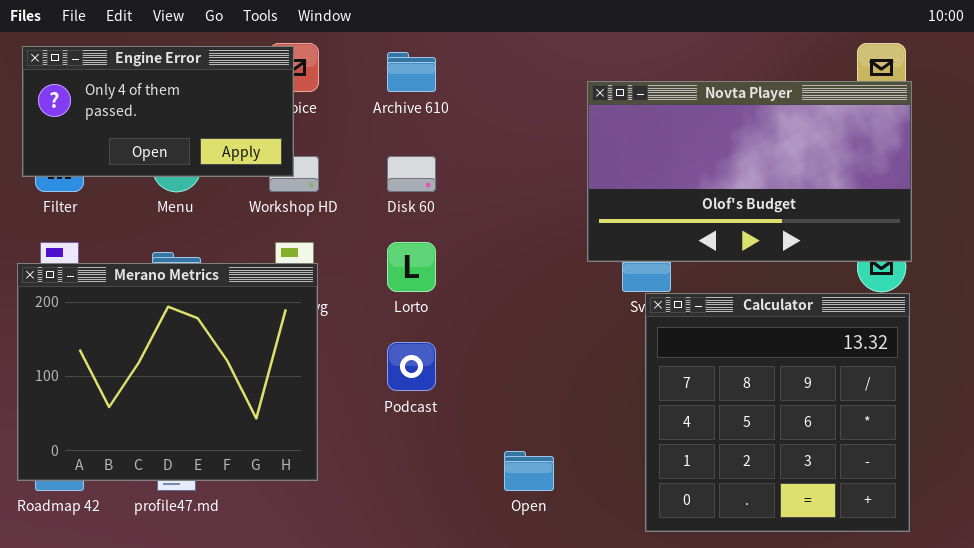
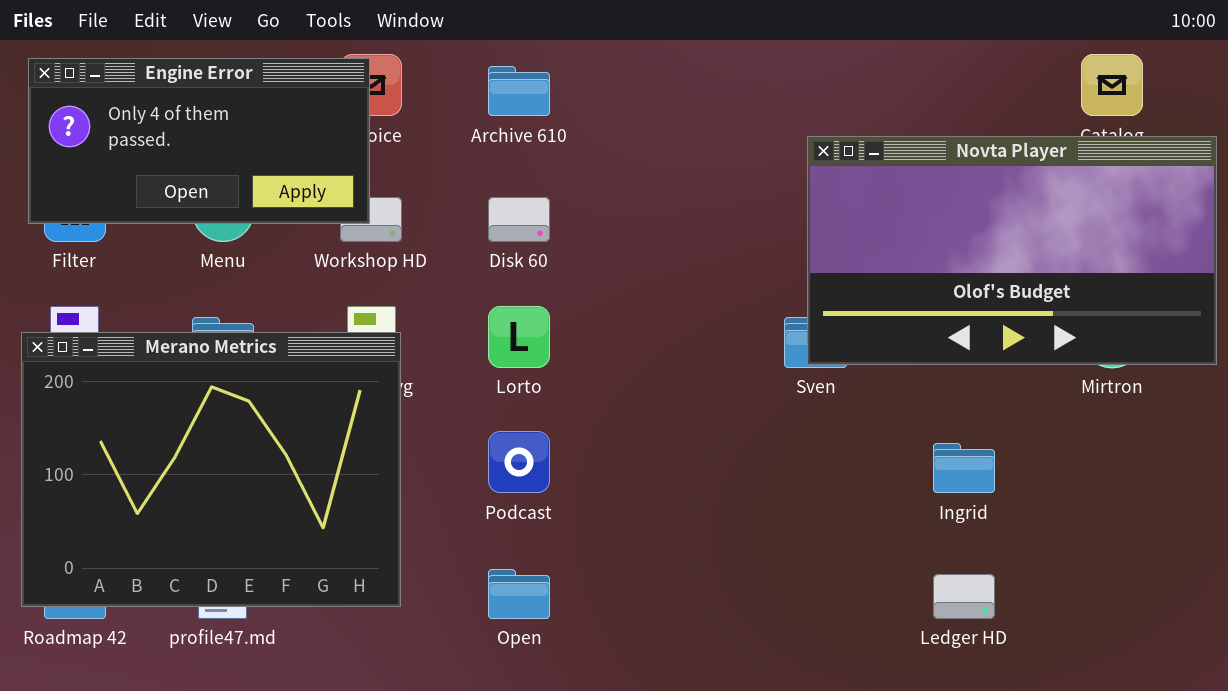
Novta Player: [587,81,912,262] -> [807,136,1217,365], moved
Calculator: [645,293,910,532] -> none, closed
Open: [504,451,554,491] -> [488,569,550,619], moved

